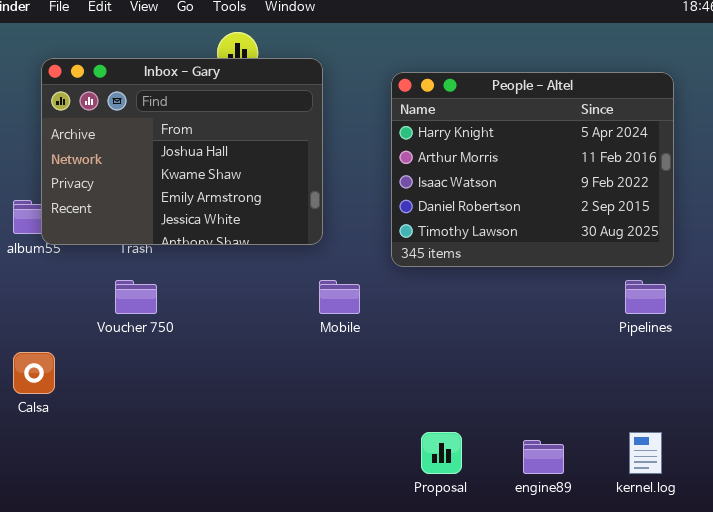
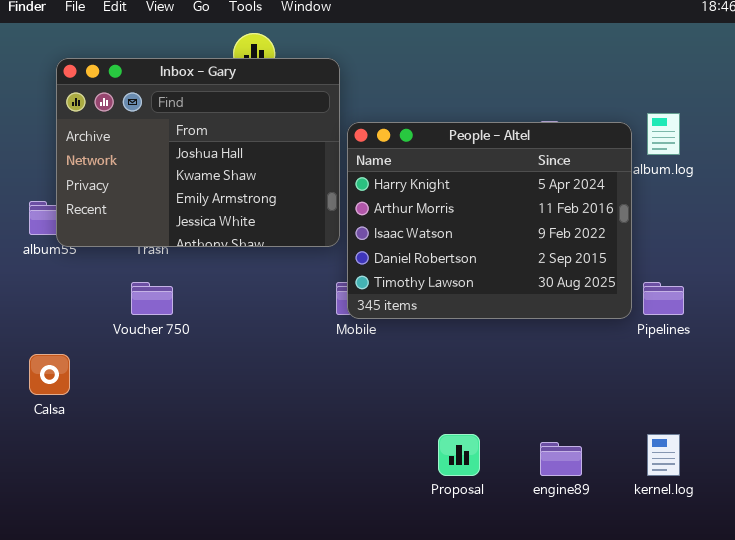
People - Altel: [391,72,674,267] -> [347,122,632,319], moved

